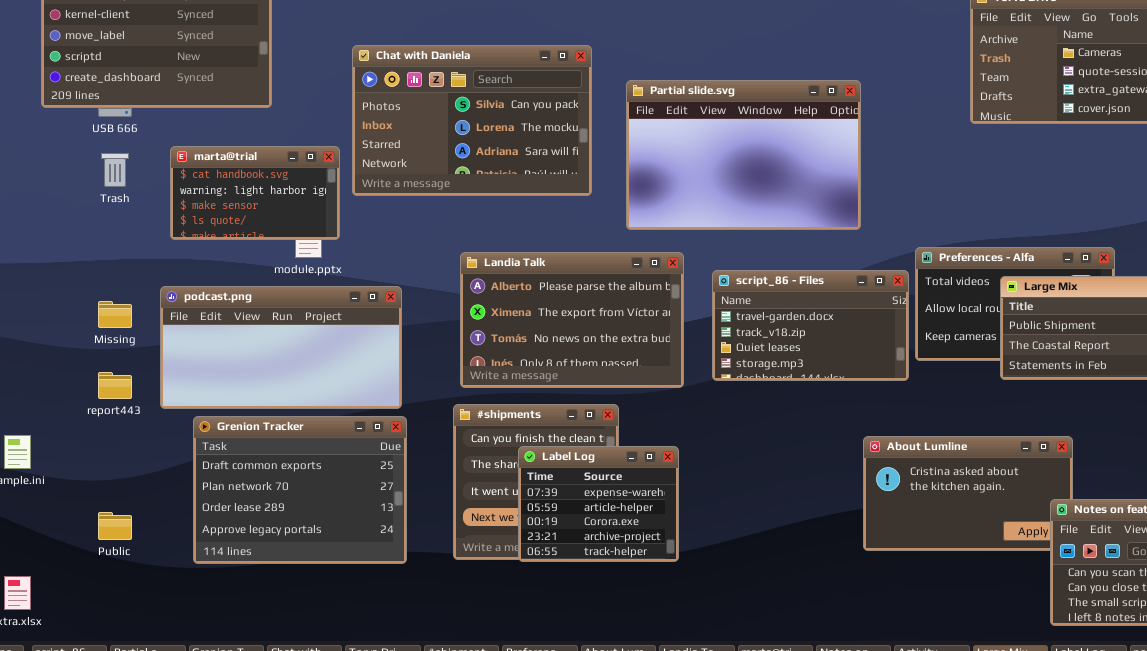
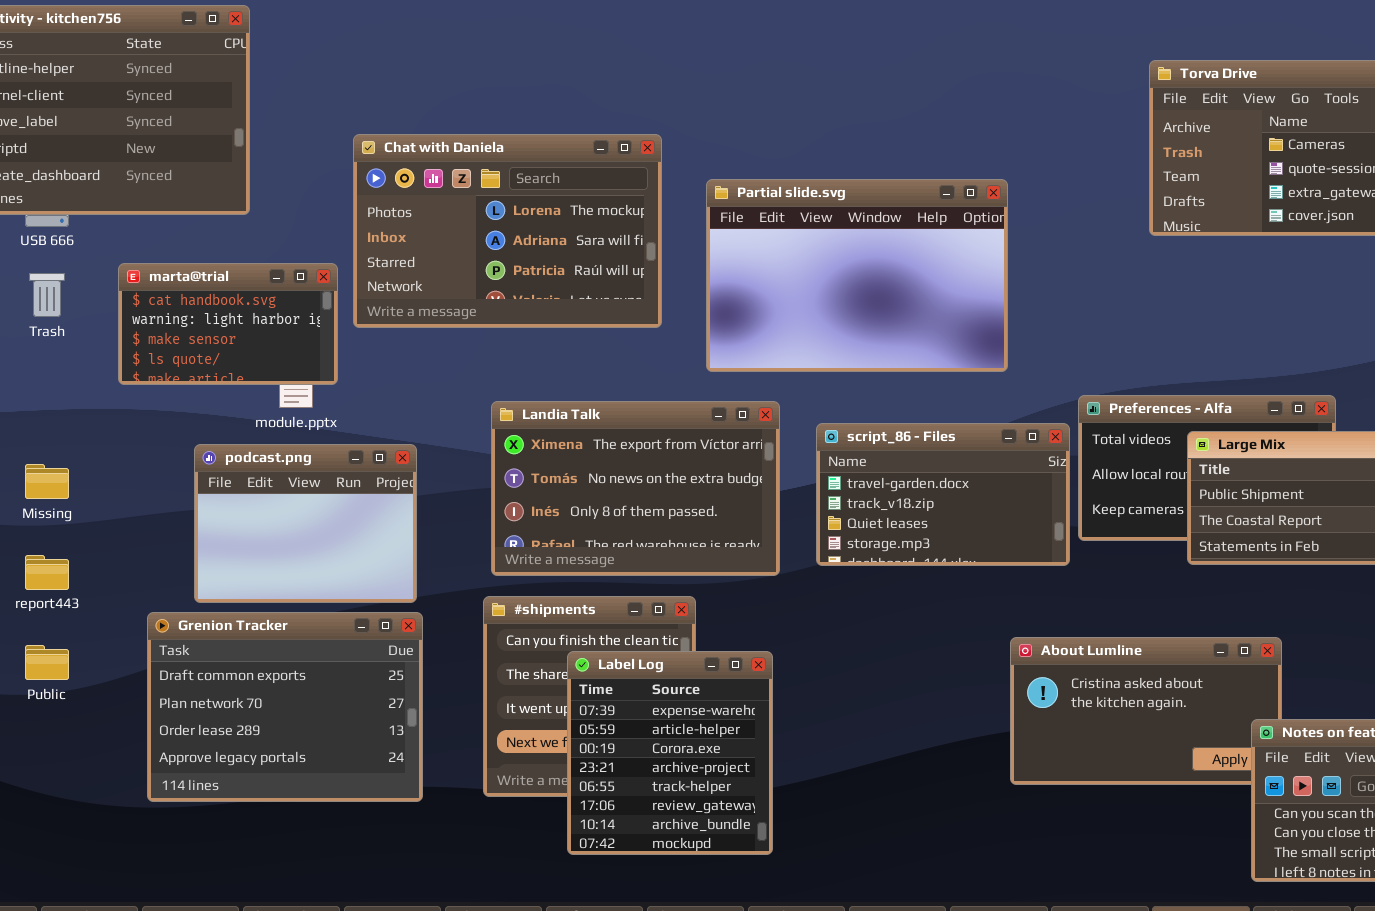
Chat with Daniela: [352,45,592,196] -> [353,134,662,328], scrolled down 1 row
Landia Talk: [460,252,684,388] -> [491,401,780,576], scrolled down 1 row
podcast.png: [160,286,402,409] -> [194,444,417,603], resized
Label Log: [518,446,679,562] -> [567,651,773,855], resized
Public: [98,512,132,540] -> [25,645,69,680], moved

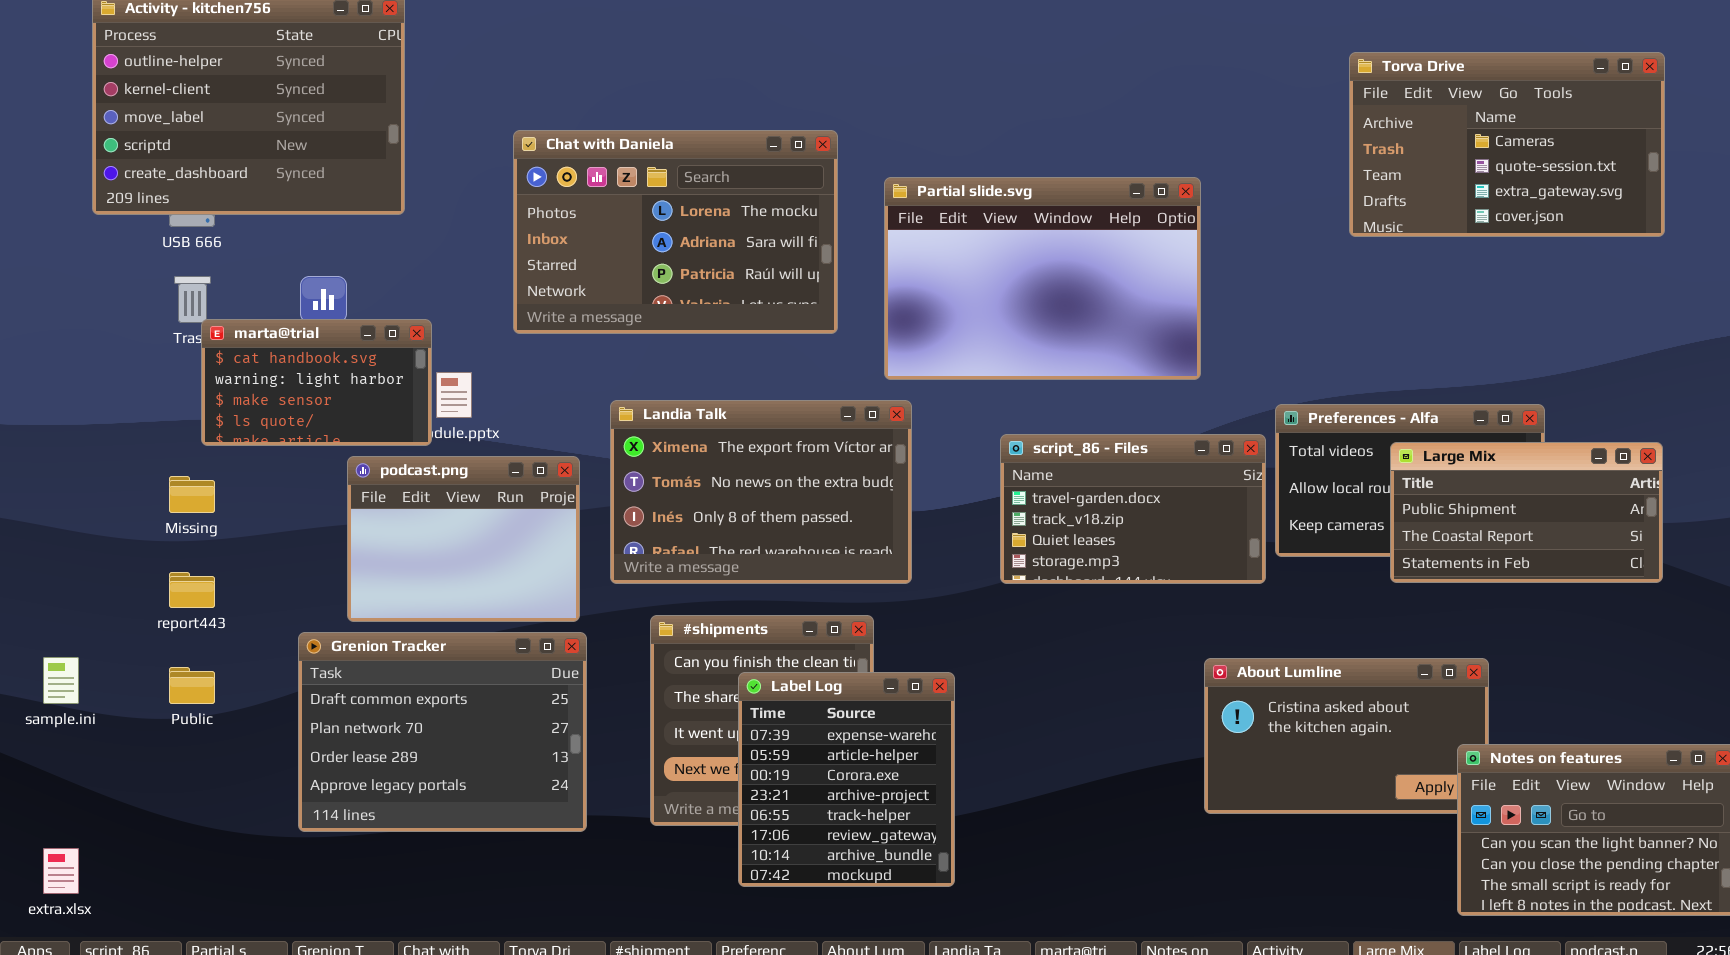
marta@trial: [118,263,338,385] -> [201,319,432,446], moved
Landia Talk: [491,401,780,576] -> [610,400,912,584], moved

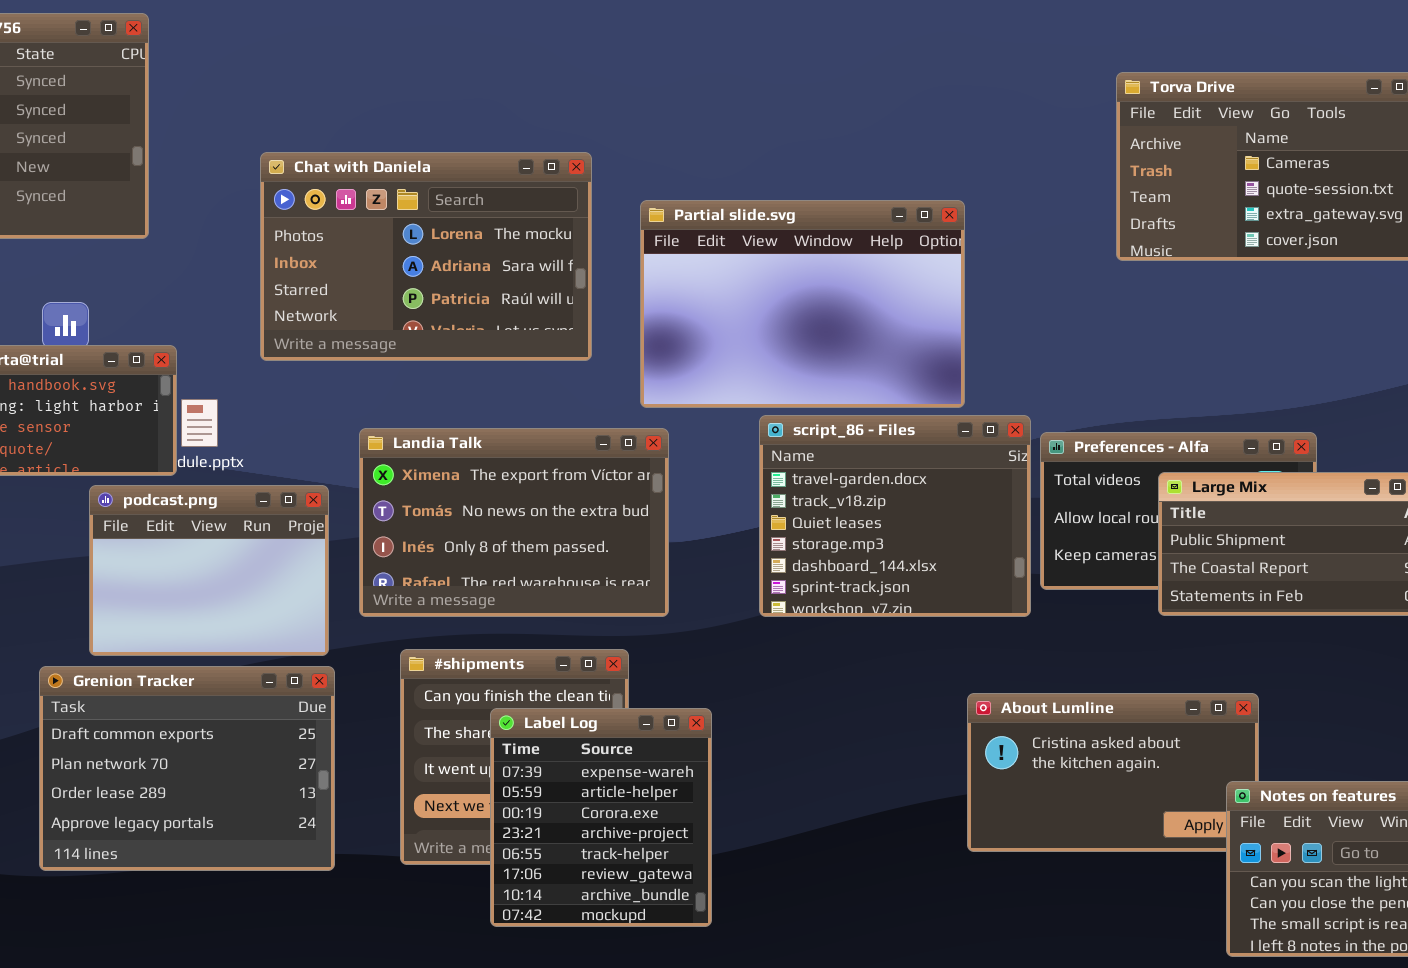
script_86 - Files: [1000,434,1266,584] -> [759,415,1031,617], resized

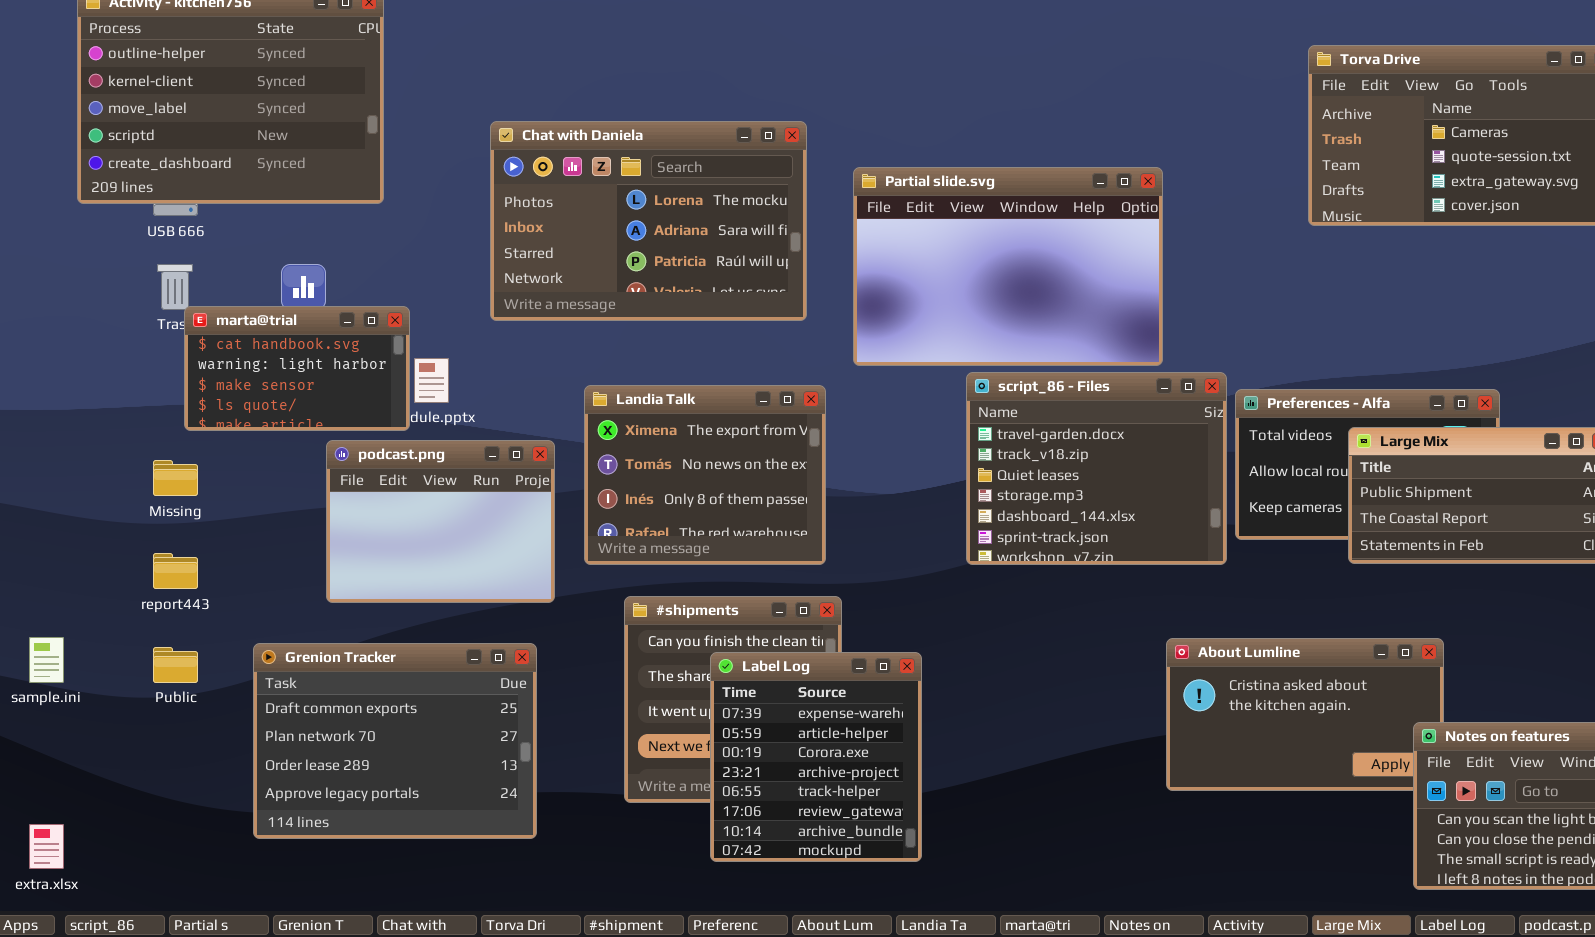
Landia Talk: [359,428,669,617] -> [584,385,826,565], resized
Grenion Tracker: [39,666,335,871] -> [253,643,537,839], moved

